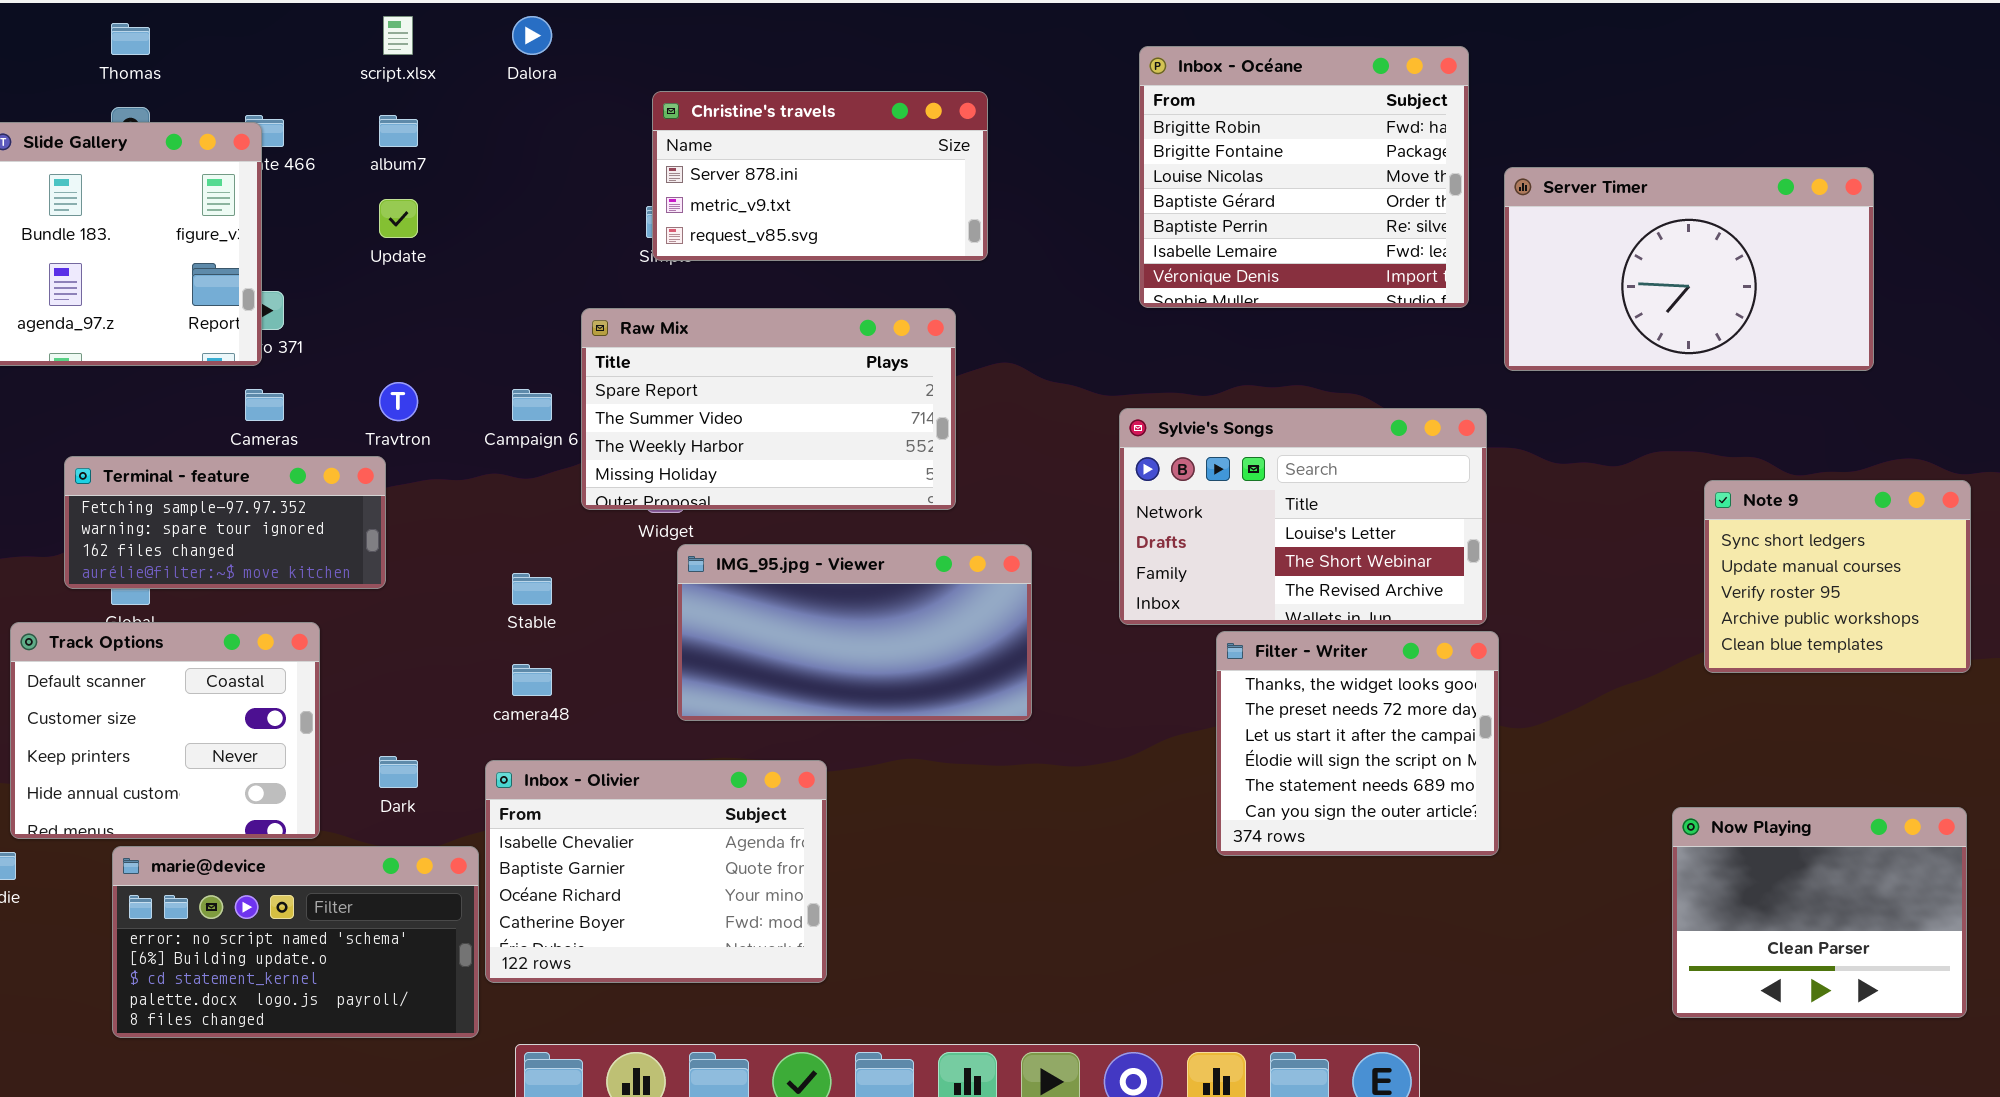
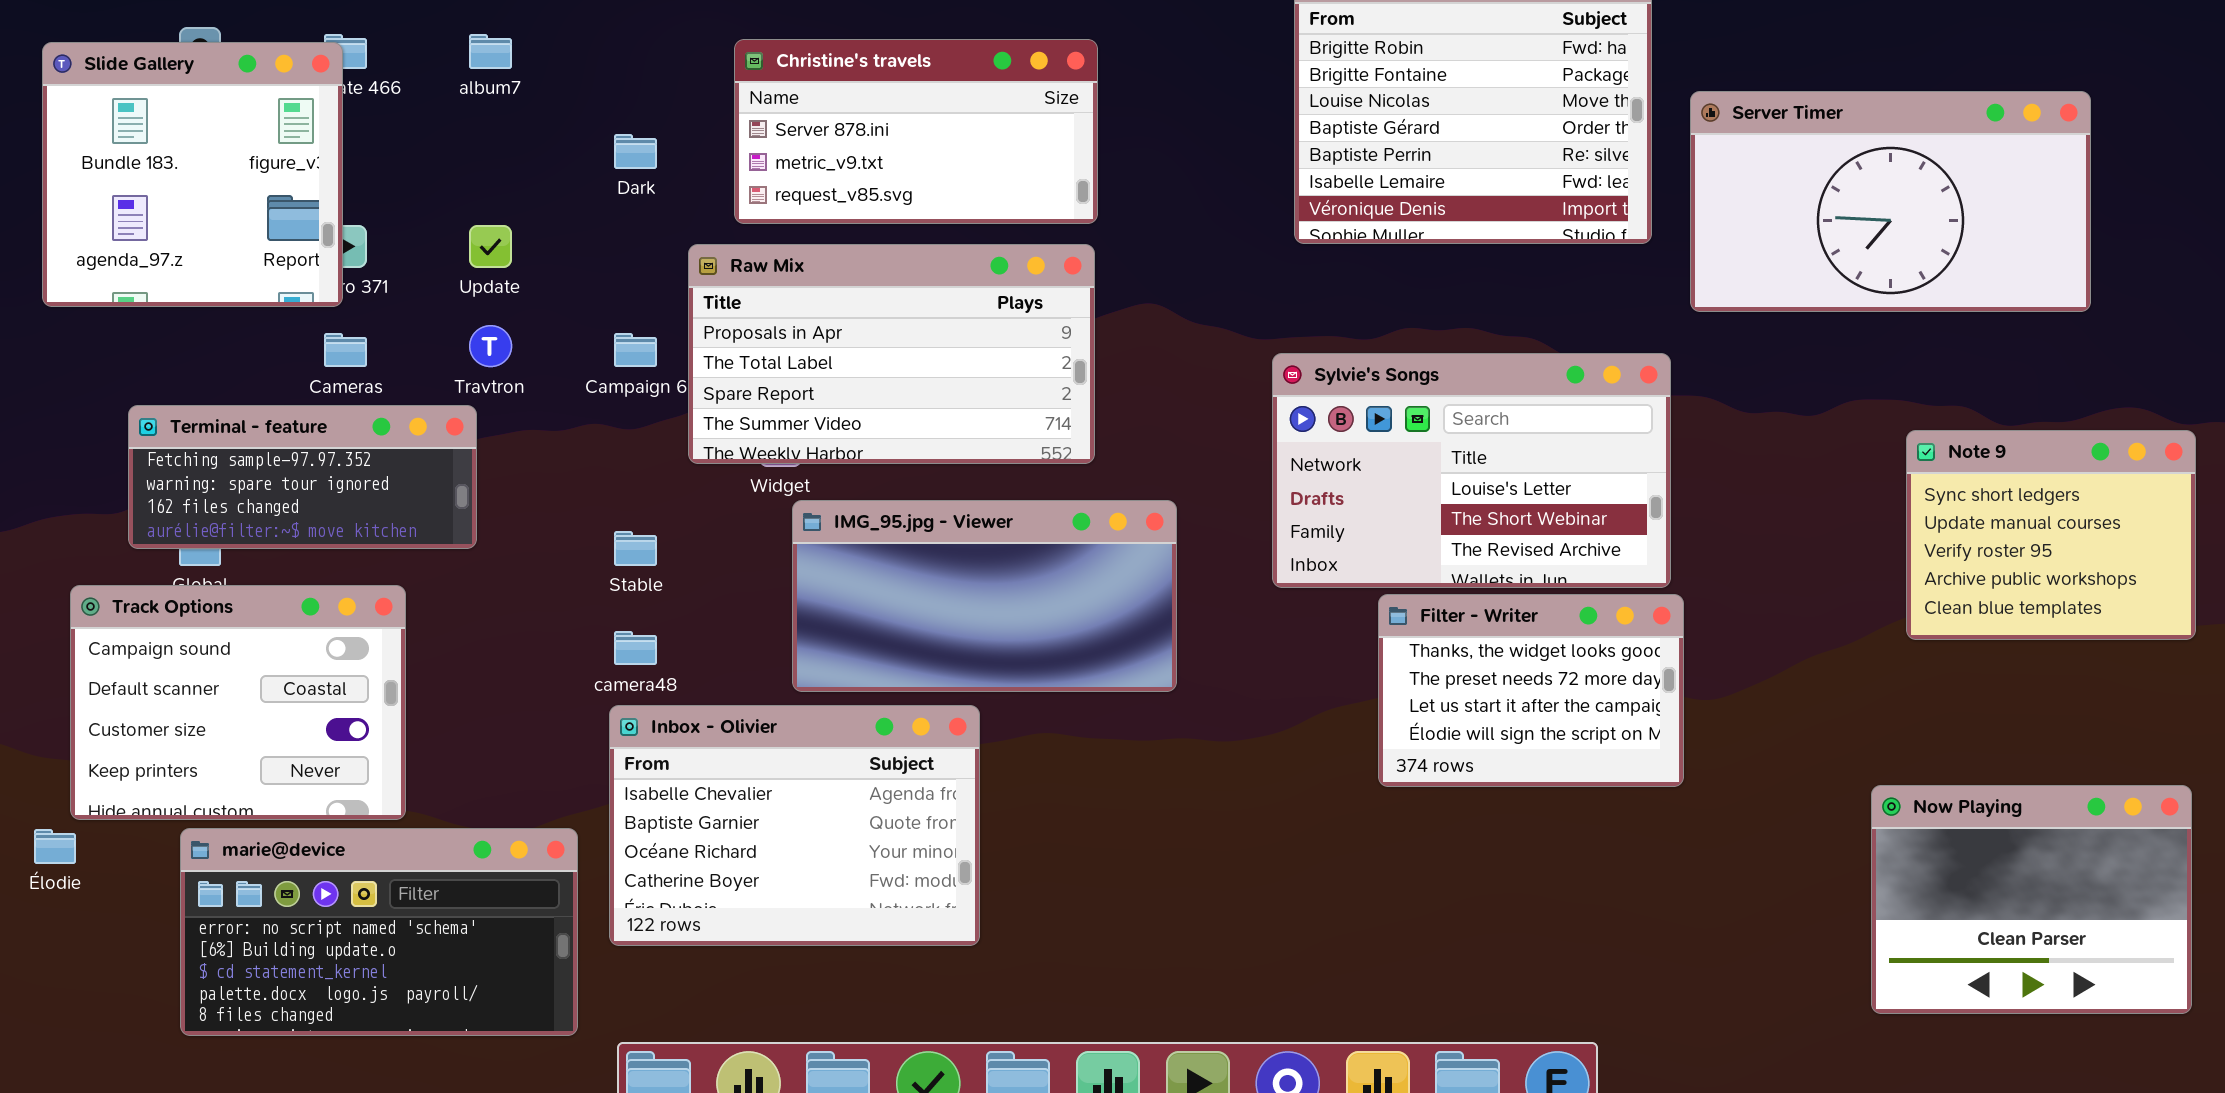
Christine's travels: [652,91,988,261] -> [734,39,1098,224], moved
Update: [379,199,418,238] -> [469,225,512,268], moved
Raw Mix: [581,308,956,510] -> [688,244,1095,464], scrolled up 2 rows
Track Options: [10,622,320,839] -> [70,585,406,820], scrolled up 1 row
Filter - Writer: [1216,631,1499,856] -> [1378,594,1684,787], resized
Dark: [379,756,418,788] -> [614,134,657,169], moved
Inbox - Olivier: [485,760,827,983] -> [609,705,980,946], moved

